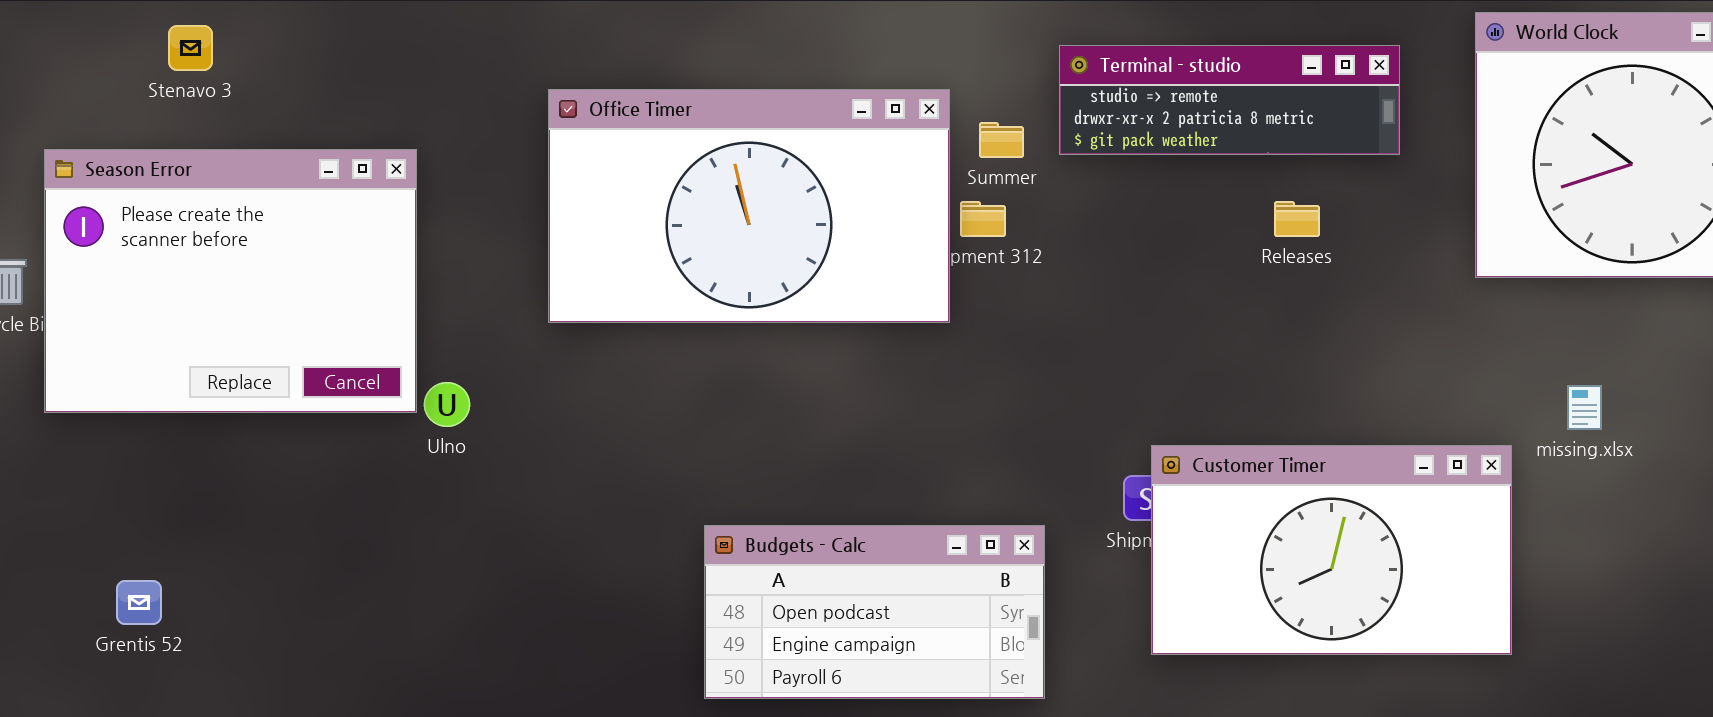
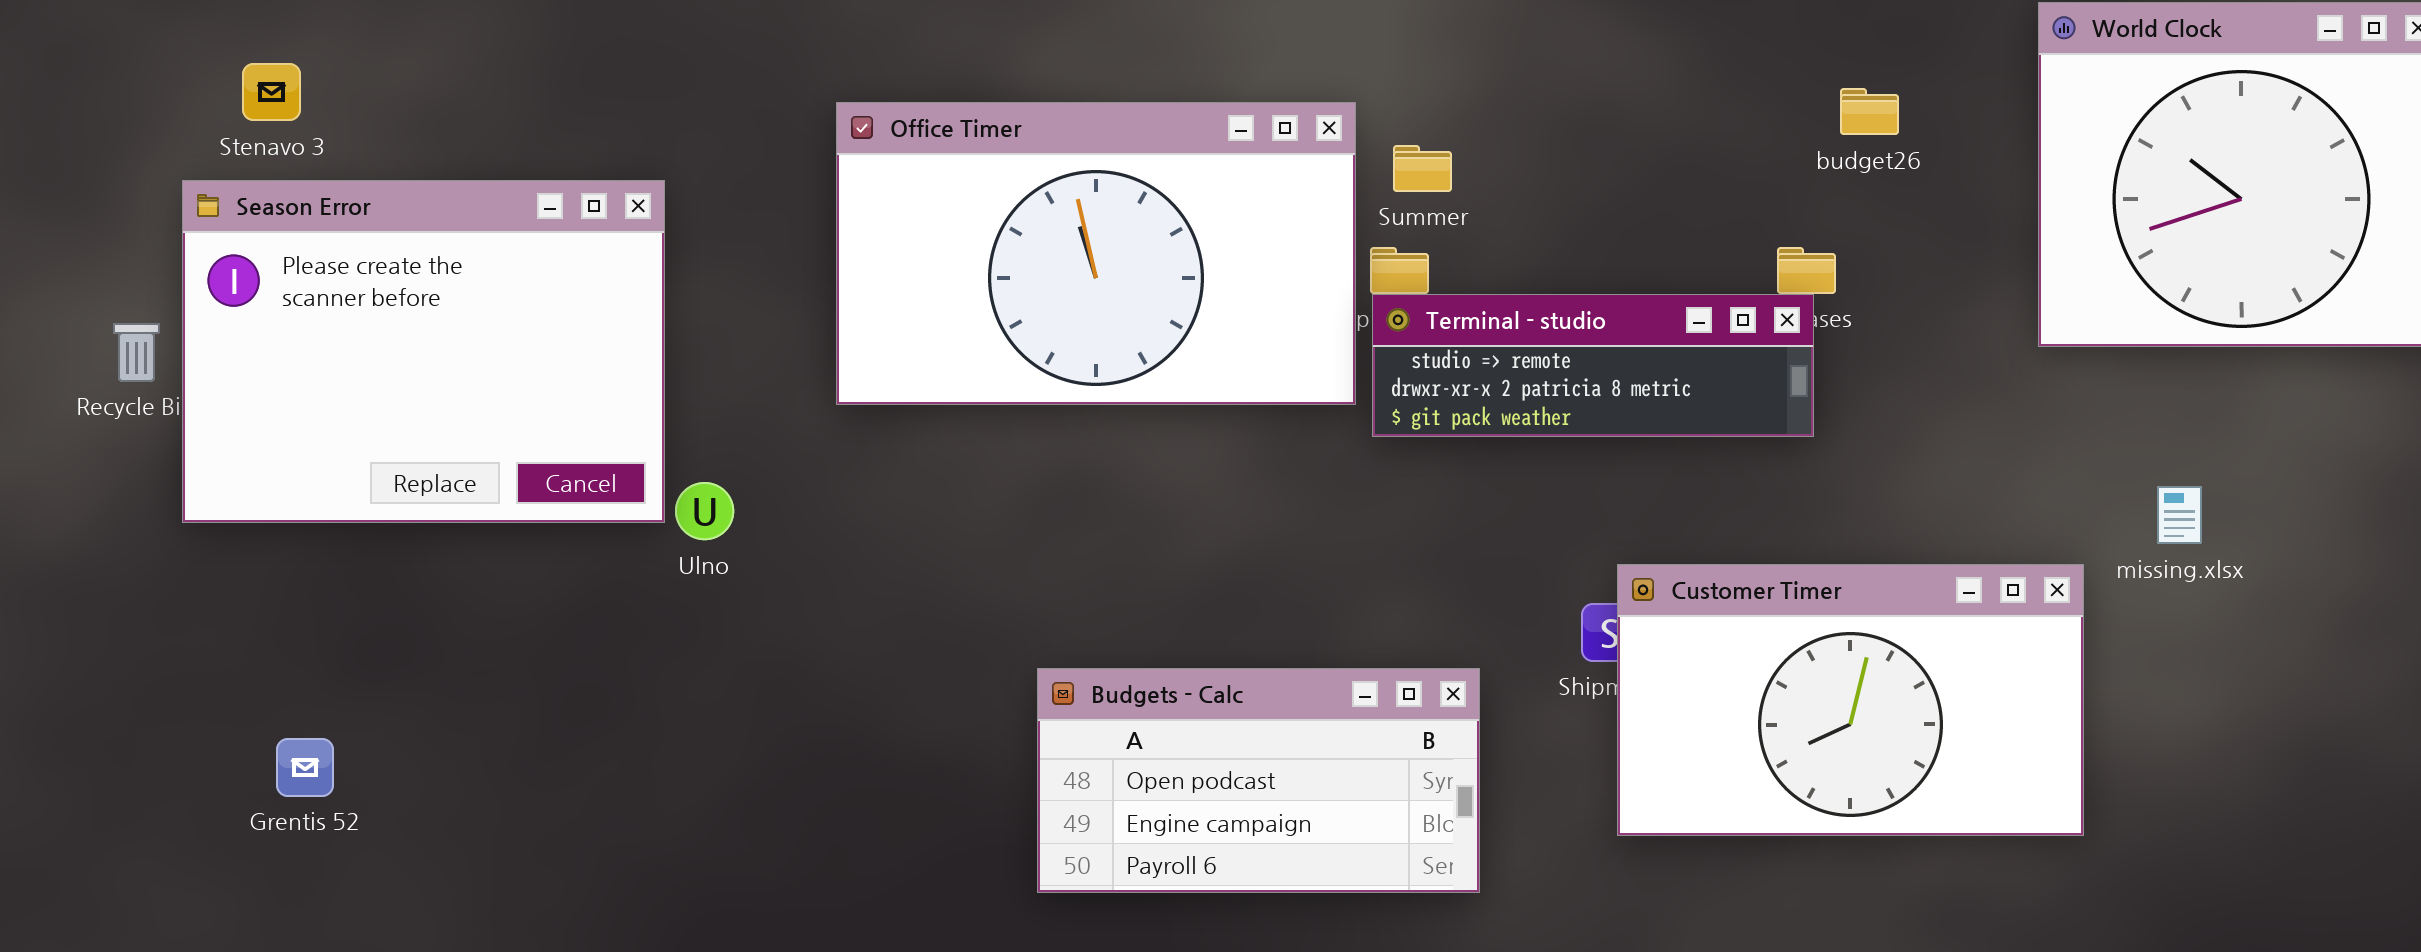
Stenavo 3: [168,25,213,71] -> [242,63,301,121], moved
Terminal - studio: [1059,45,1400,155] -> [1372,294,1814,437], moved

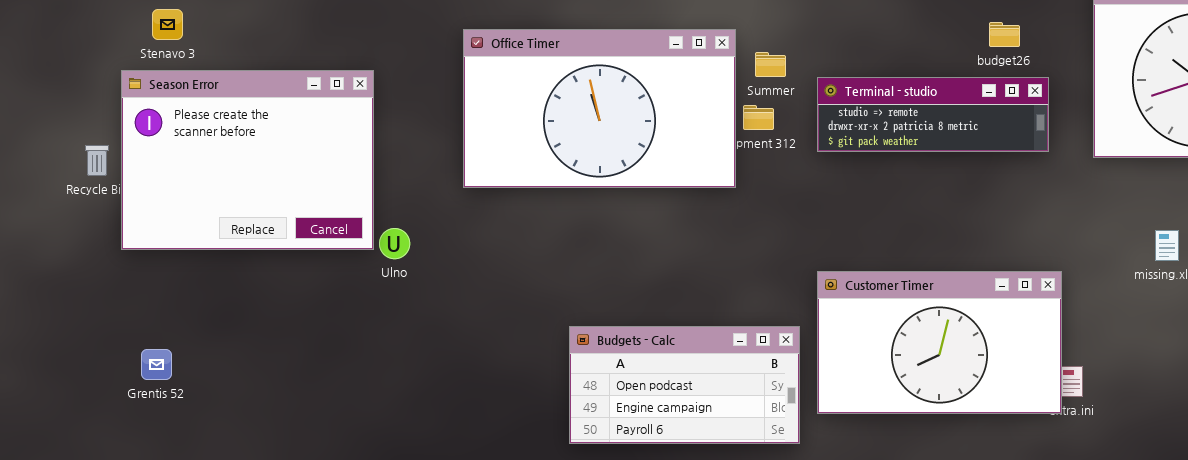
Terminal - studio: [1372,294,1814,437] -> [817,77,1049,152], moved
Customer Timer: [1617,564,2084,836] -> [817,271,1062,414], moved
Grentis 52: [276,738,334,797] -> [141,349,172,380], moved

